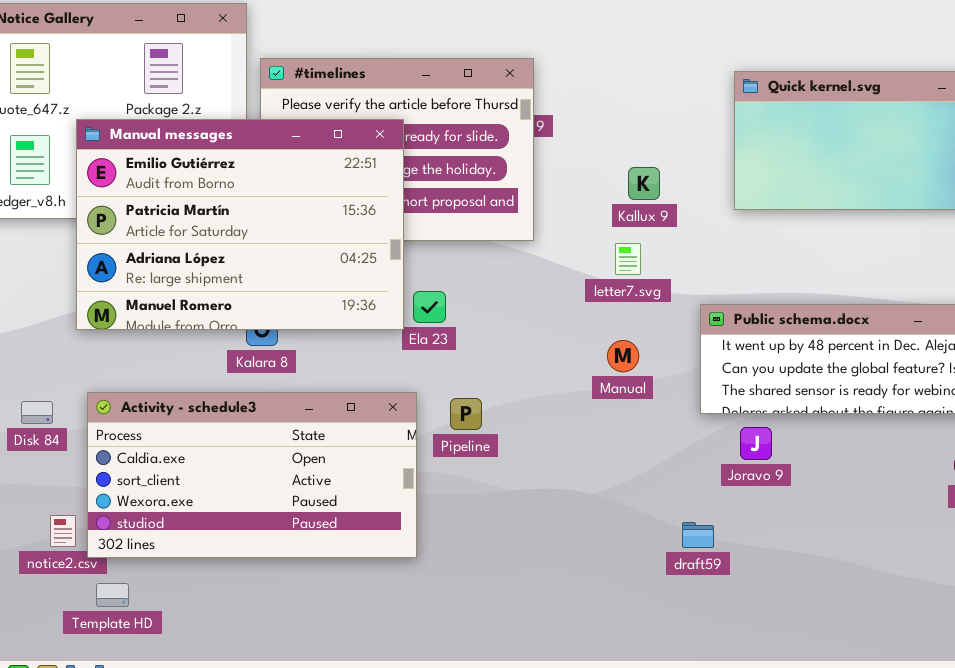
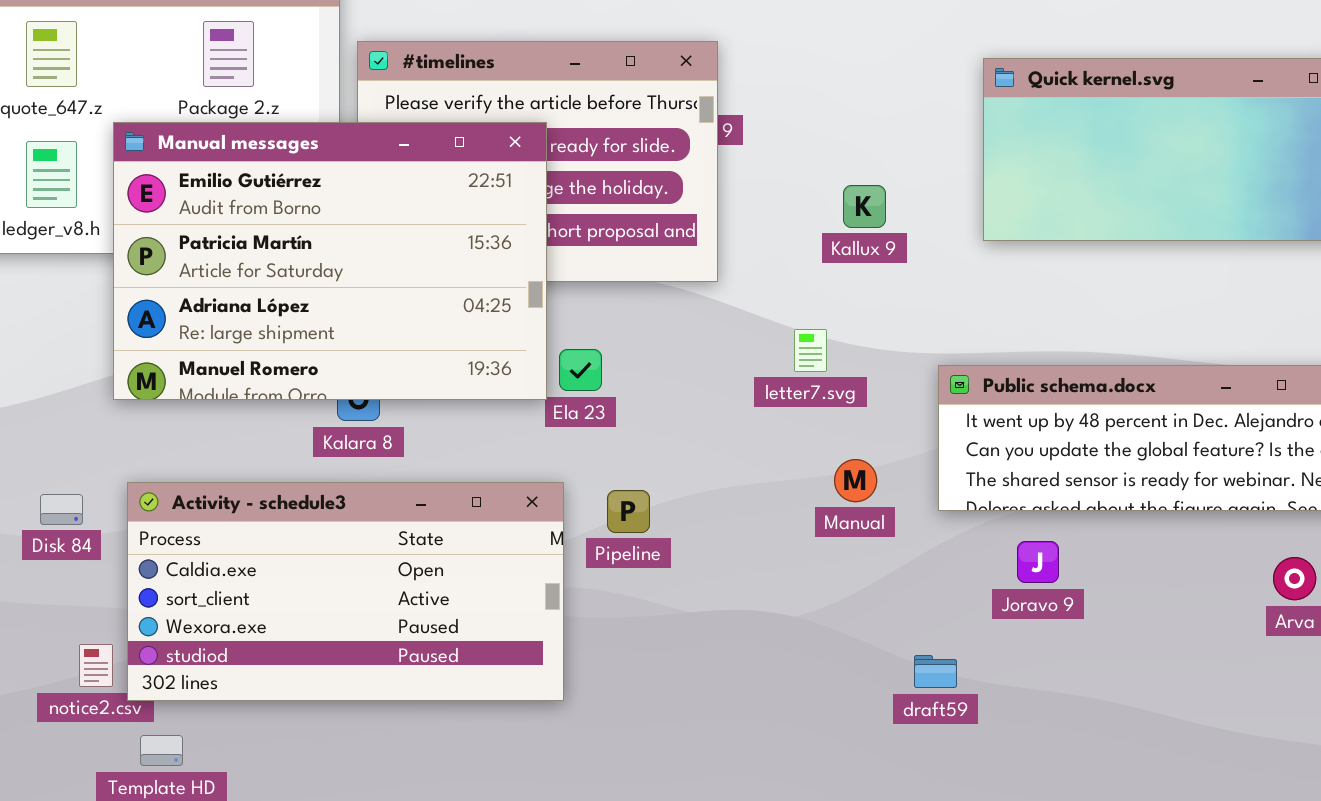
letter7.svg: [615,243,641,275] -> [794,329,827,372], moved
Manual: [607,340,639,372] -> [834,459,877,502], moved
Joravo 9: [740,427,772,460] -> [1017,541,1059,583], moved

